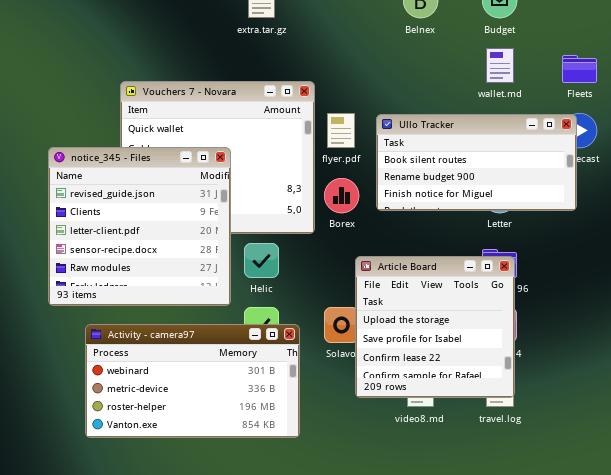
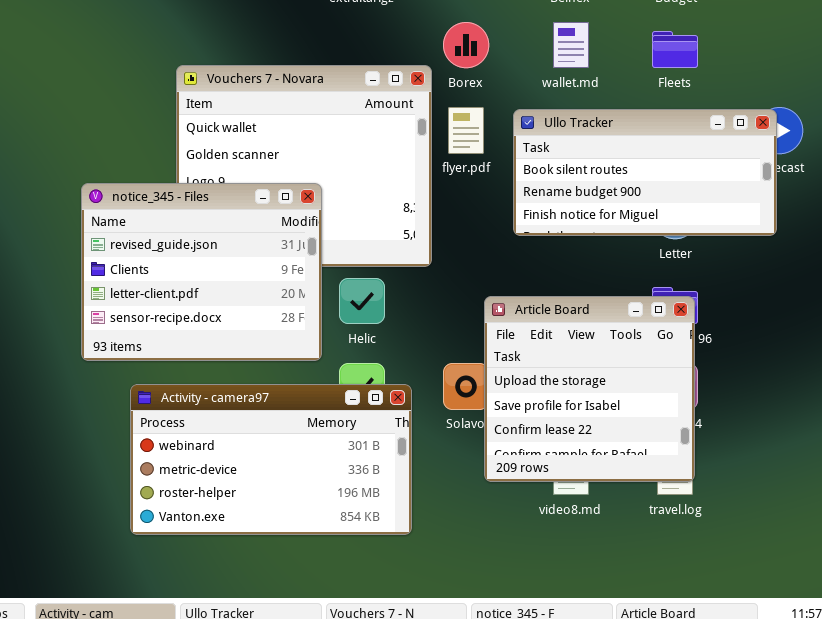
wallet.md: [486,48,514,83] -> [553,22,589,68], moved
Fleets: [562,55,597,83] -> [652,31,698,68], moved
notice_345 - Files: [48,147,231,306] -> [81,183,322,361], resized
Borex: [324,178,359,213] -> [443,22,489,68], moved

